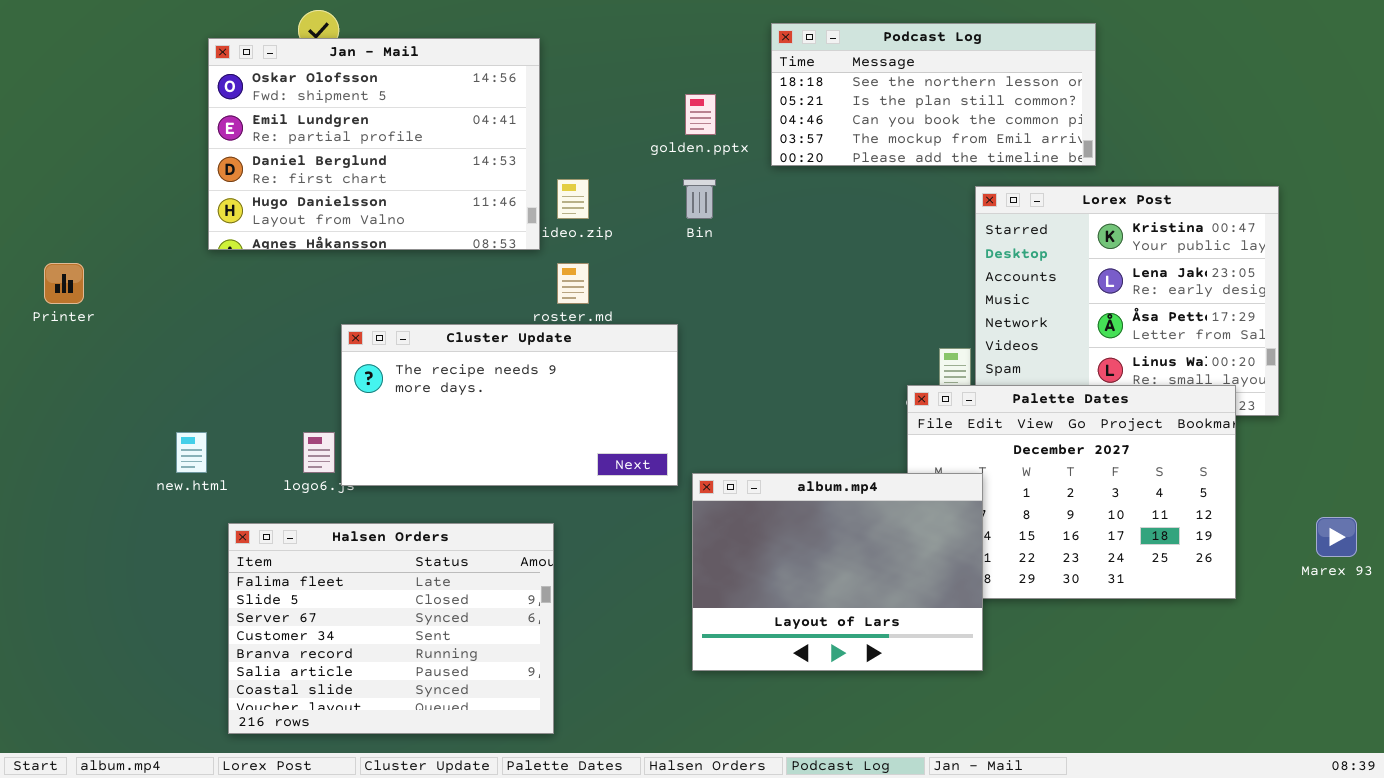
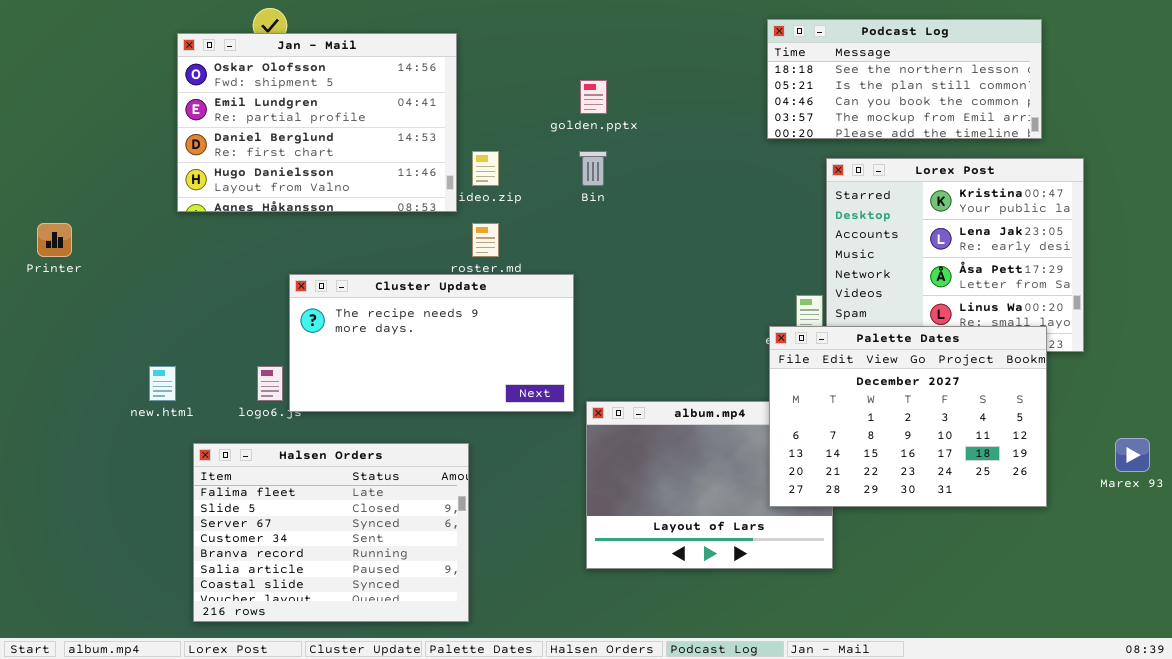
Podcast Log: [771,23,1096,166] -> [767,19,1042,139], moved
Palette Dates: [907,385,1236,599] -> [769,326,1047,507], raised

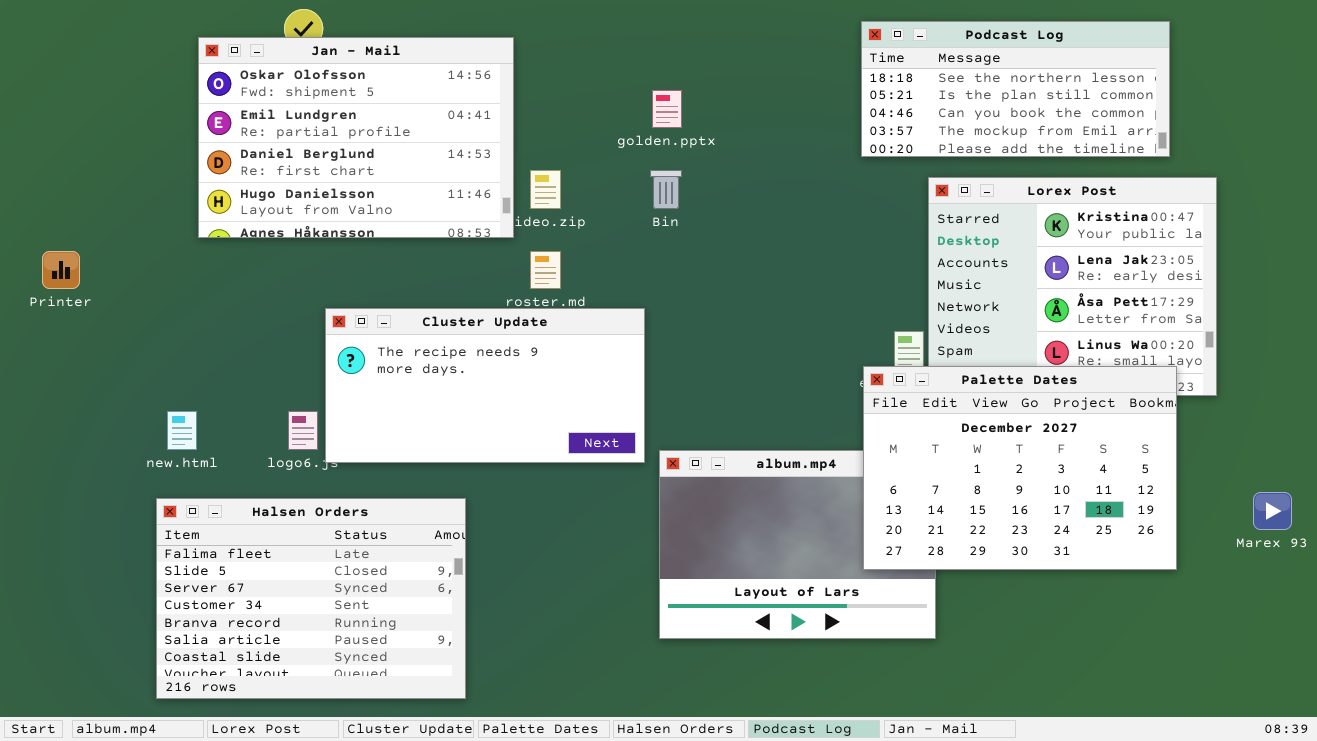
Halsen Orders: [193,443,469,622] -> [156,498,466,699], moved

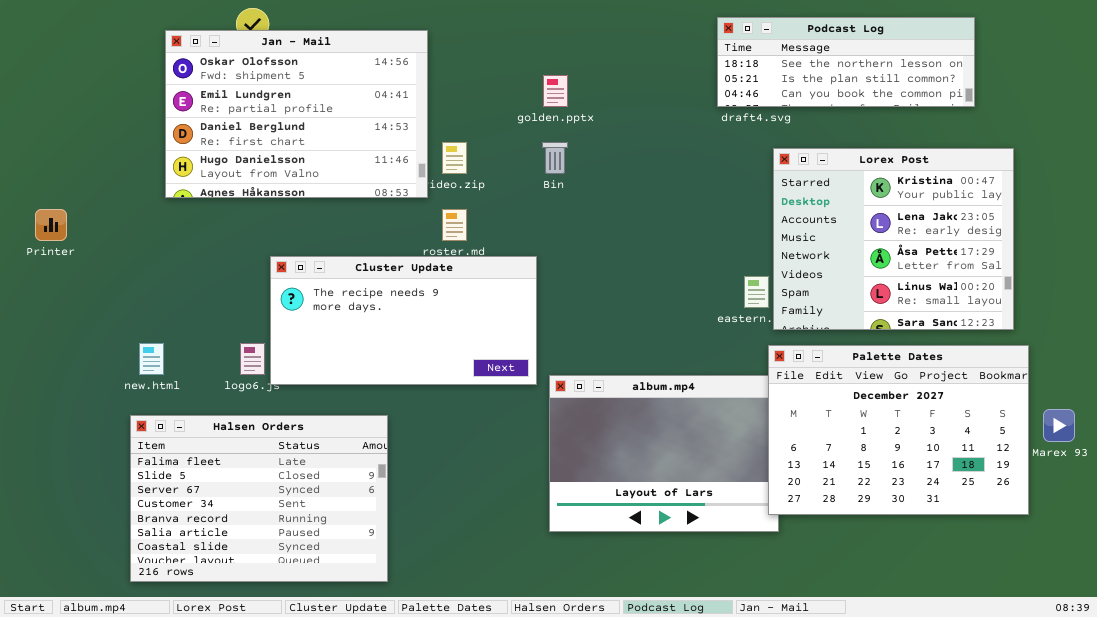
Podcast Log: [861,21,1170,157] -> [717,17,975,107], resized
Palette Dates: [863,366,1177,570] -> [768,345,1029,515], moved

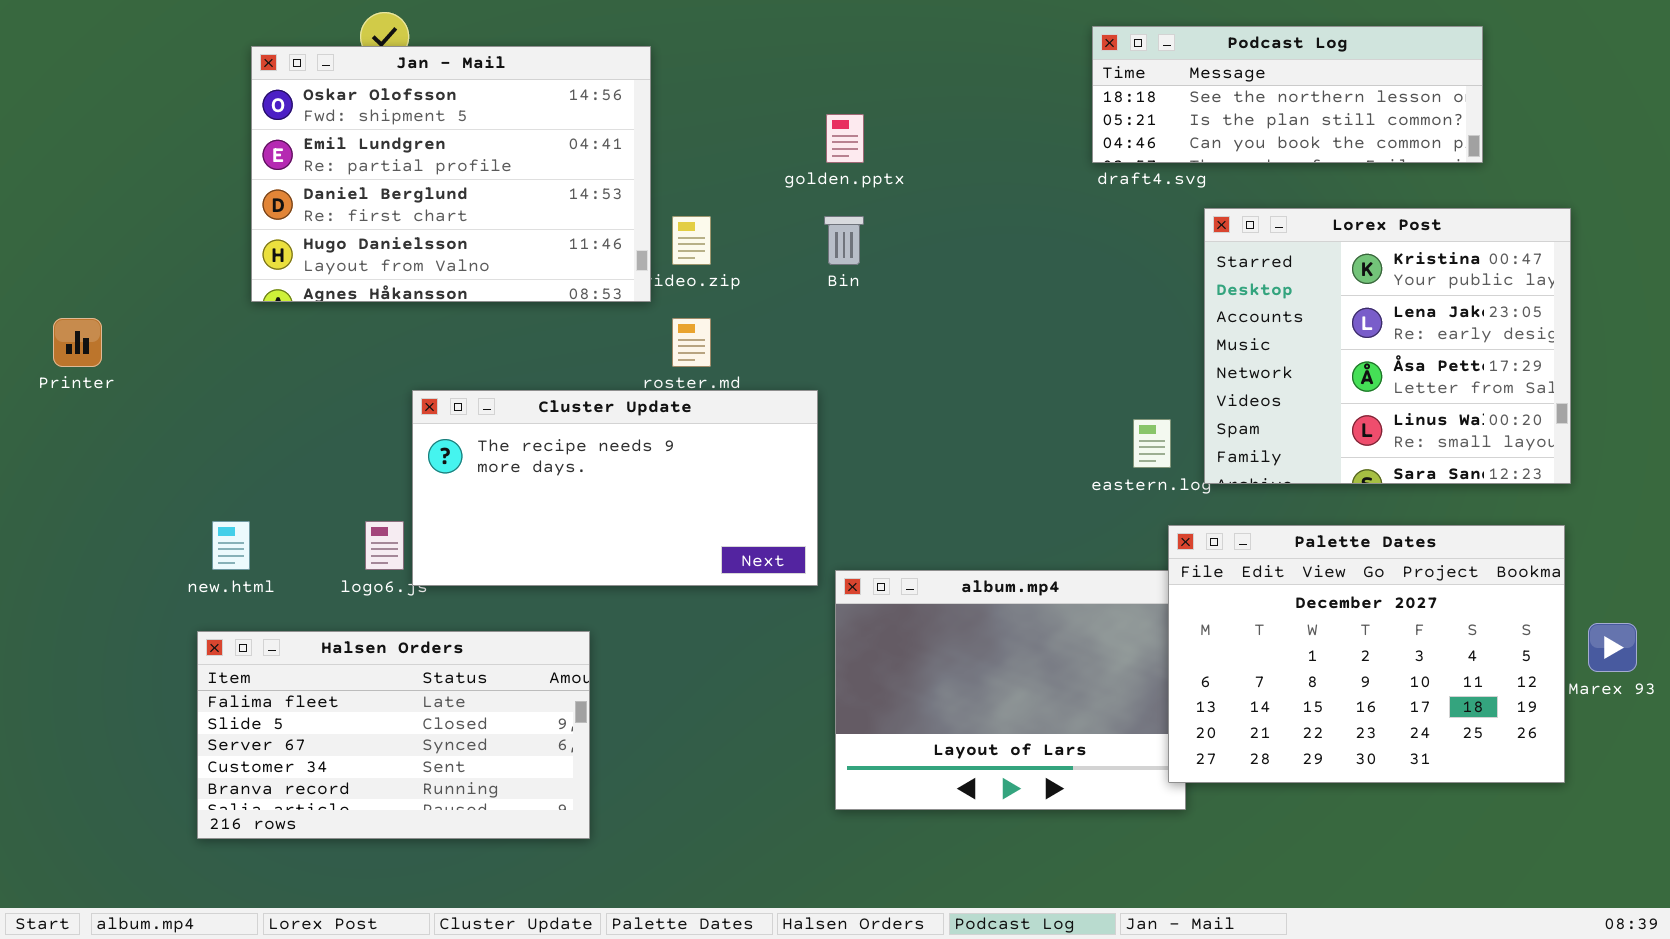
Lorex Post: [773,148,1014,330] -> [1204,208,1571,484], moved
Halsen Orders: [130,415,388,582] -> [197,631,590,839], resized

